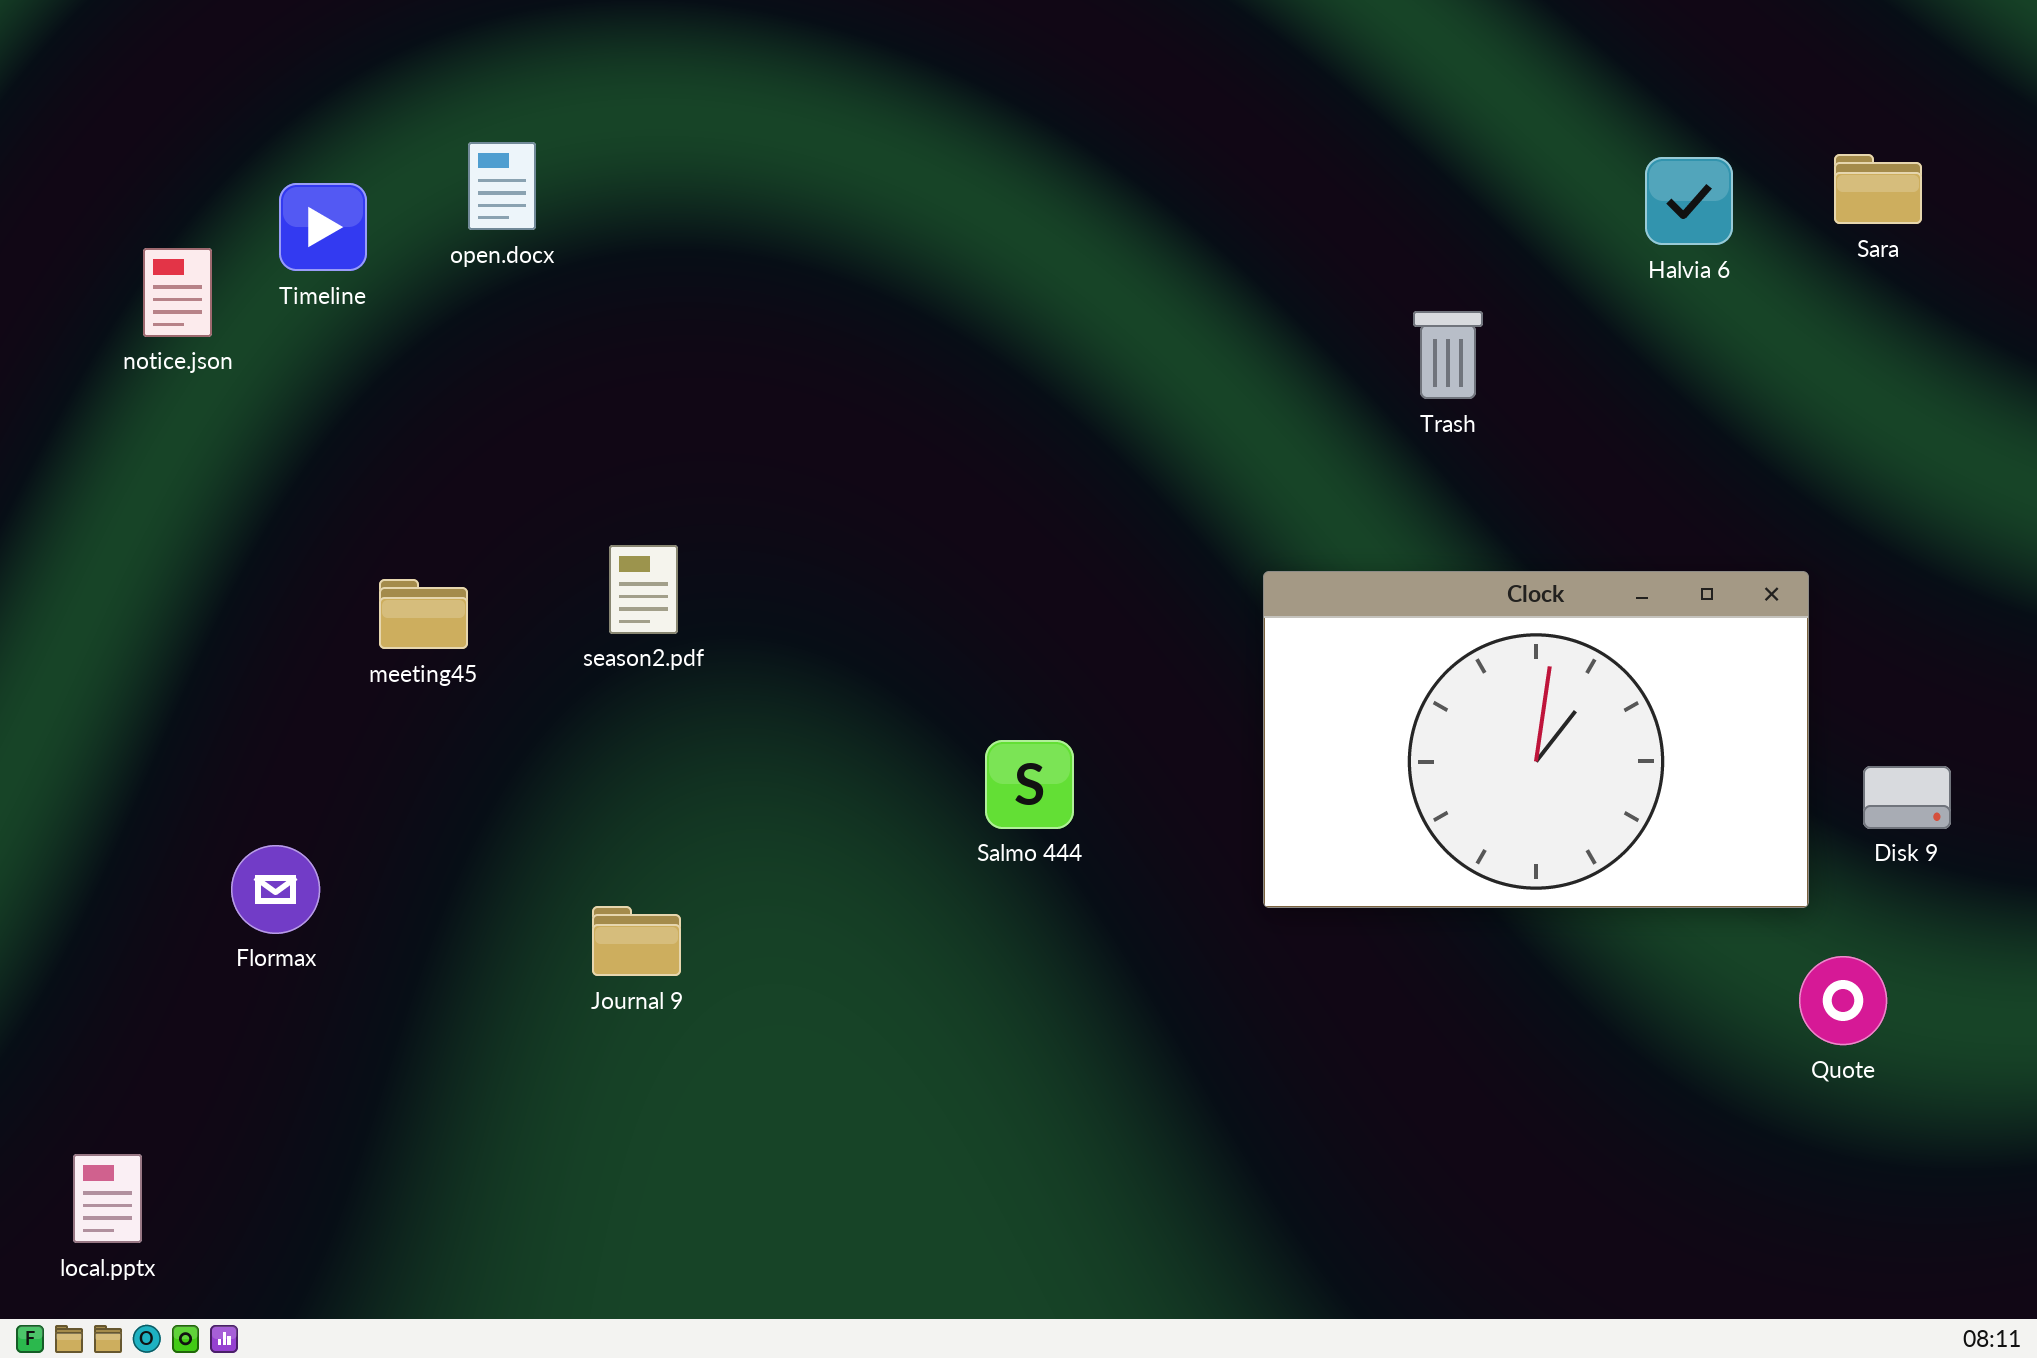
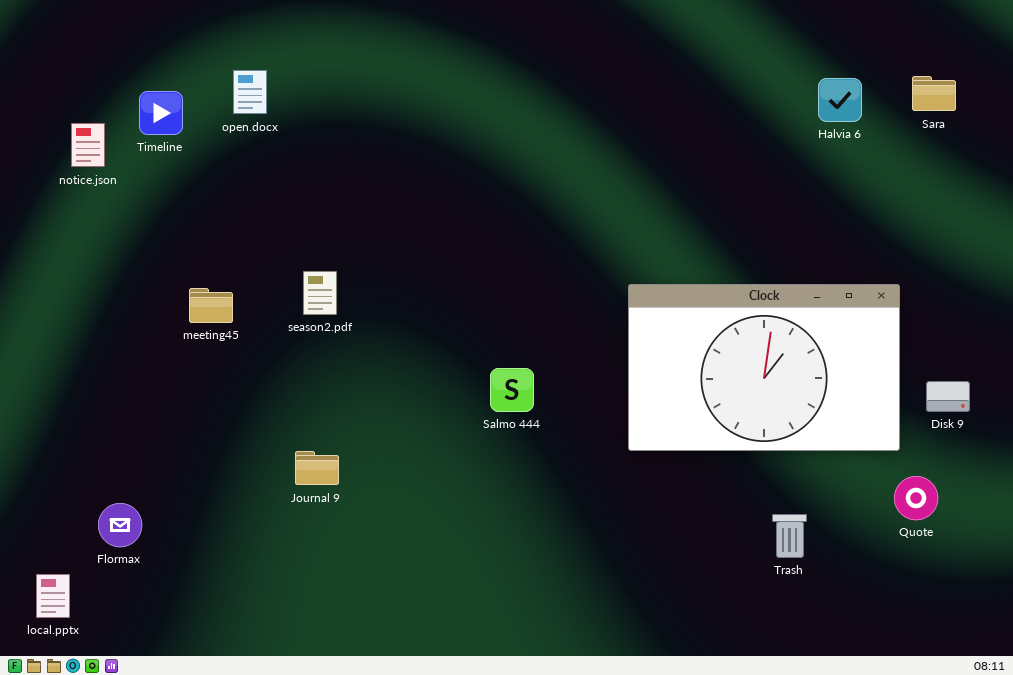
Trash: [1413,311,1483,399] -> [772,514,807,558], moved
Flormax: [231,845,320,934] -> [98,503,142,547], moved

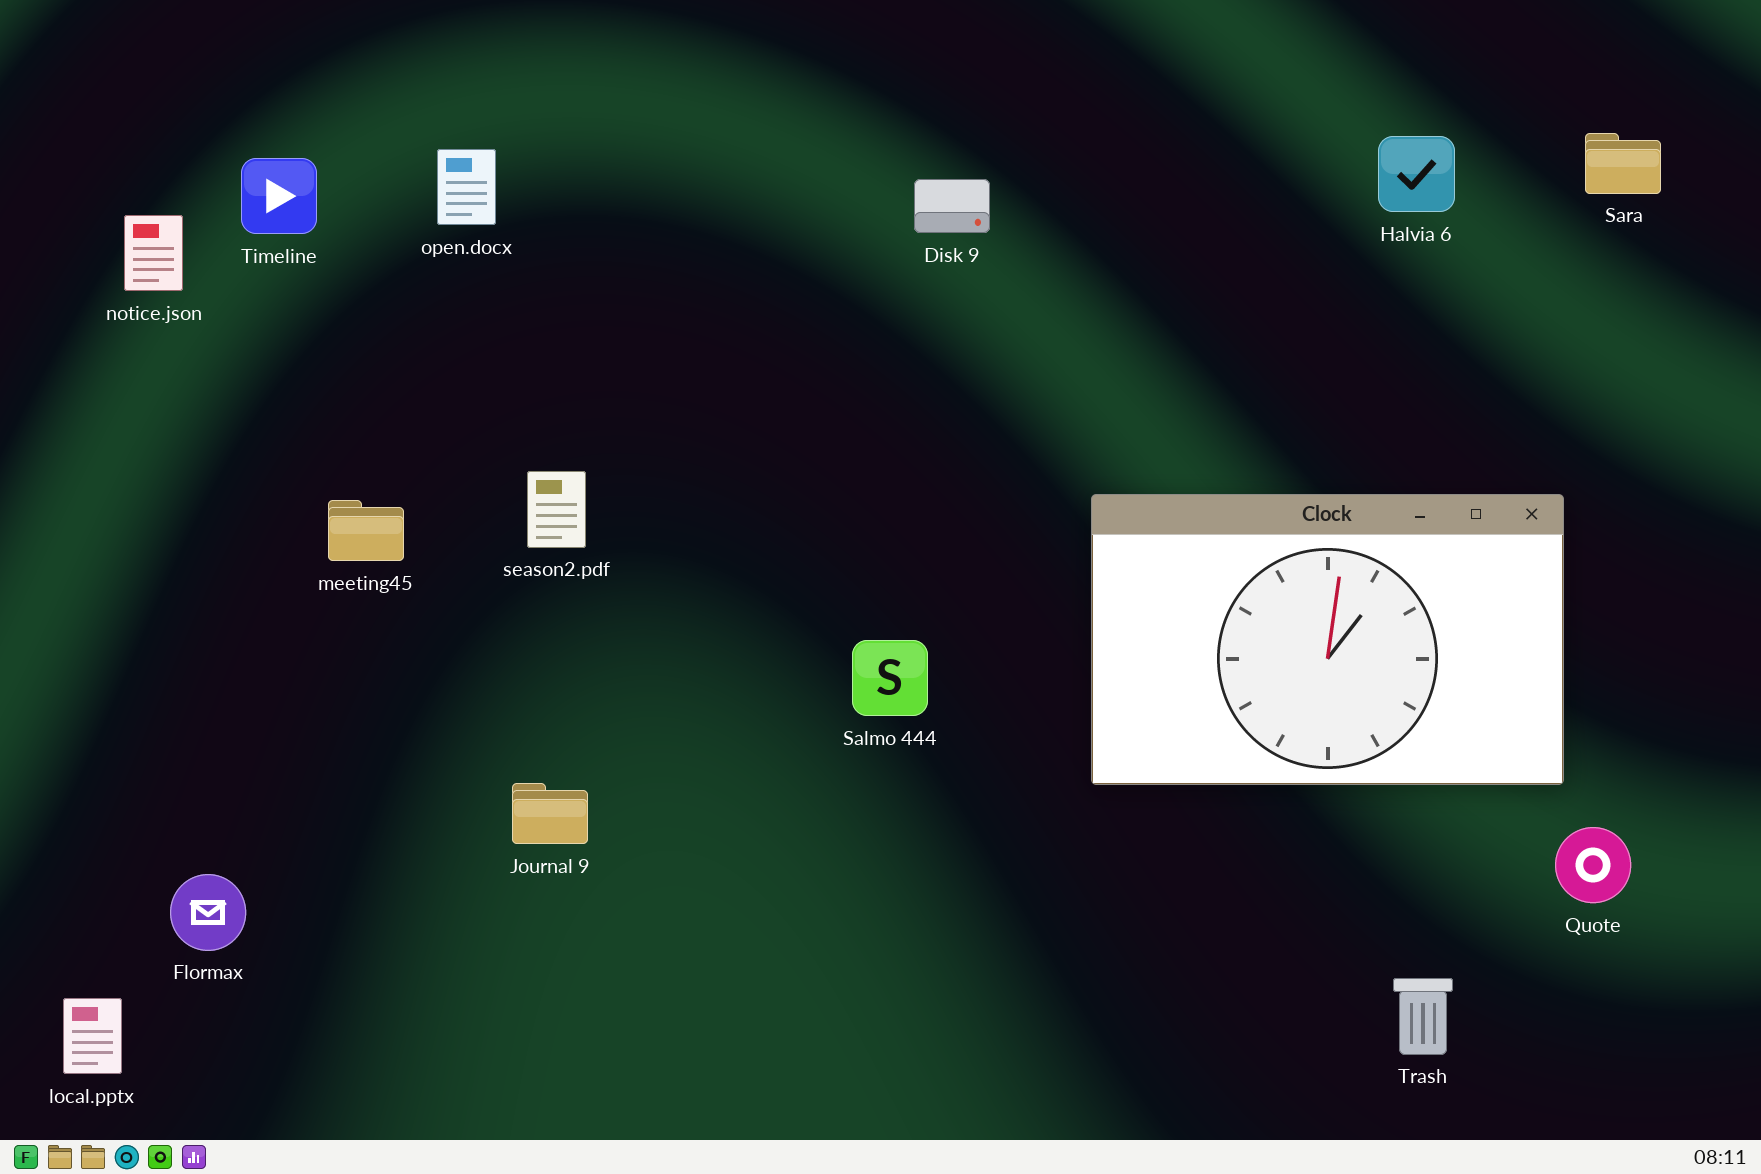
open.docx: [233,70,267,114] -> [437,149,496,225], moved
Halvia 6: [818,78,862,122] -> [1378,136,1455,212], moved
Disk 9: [926,381,970,412] -> [914,179,990,233], moved
Trash: [772,514,807,558] -> [1393,978,1453,1055], moved

